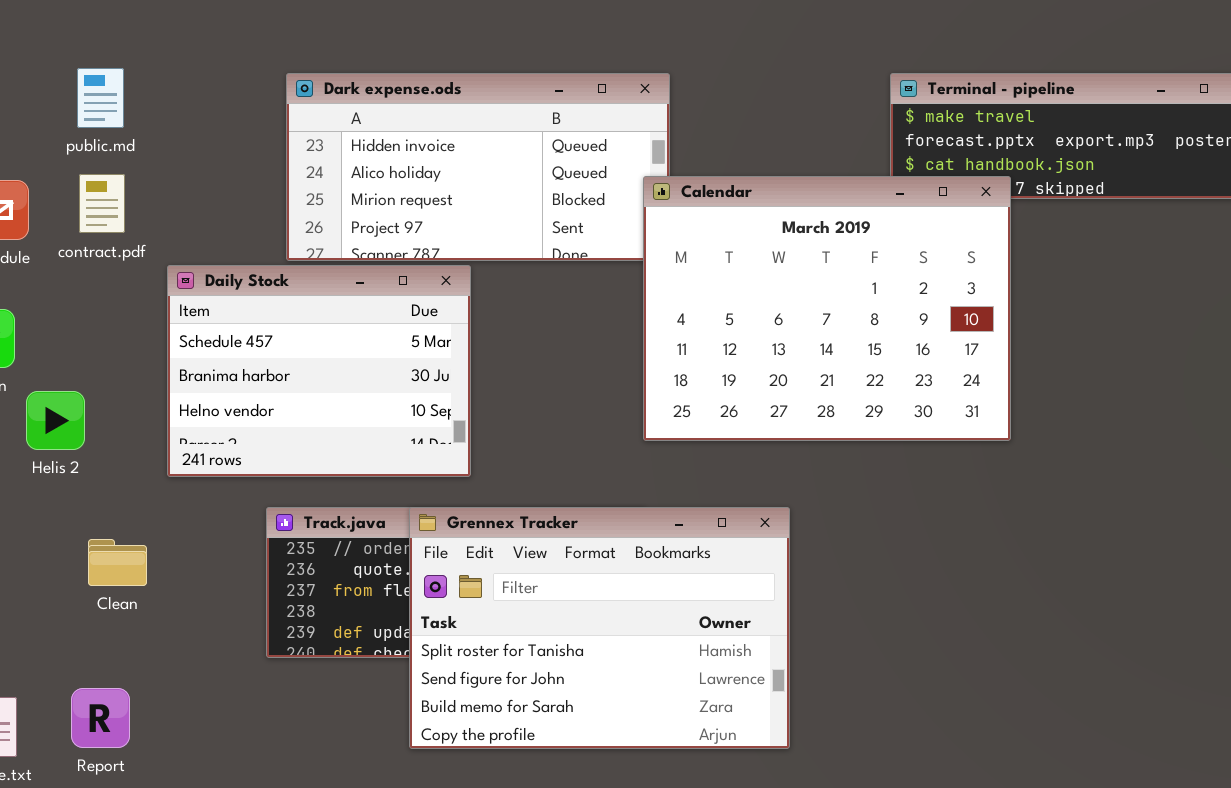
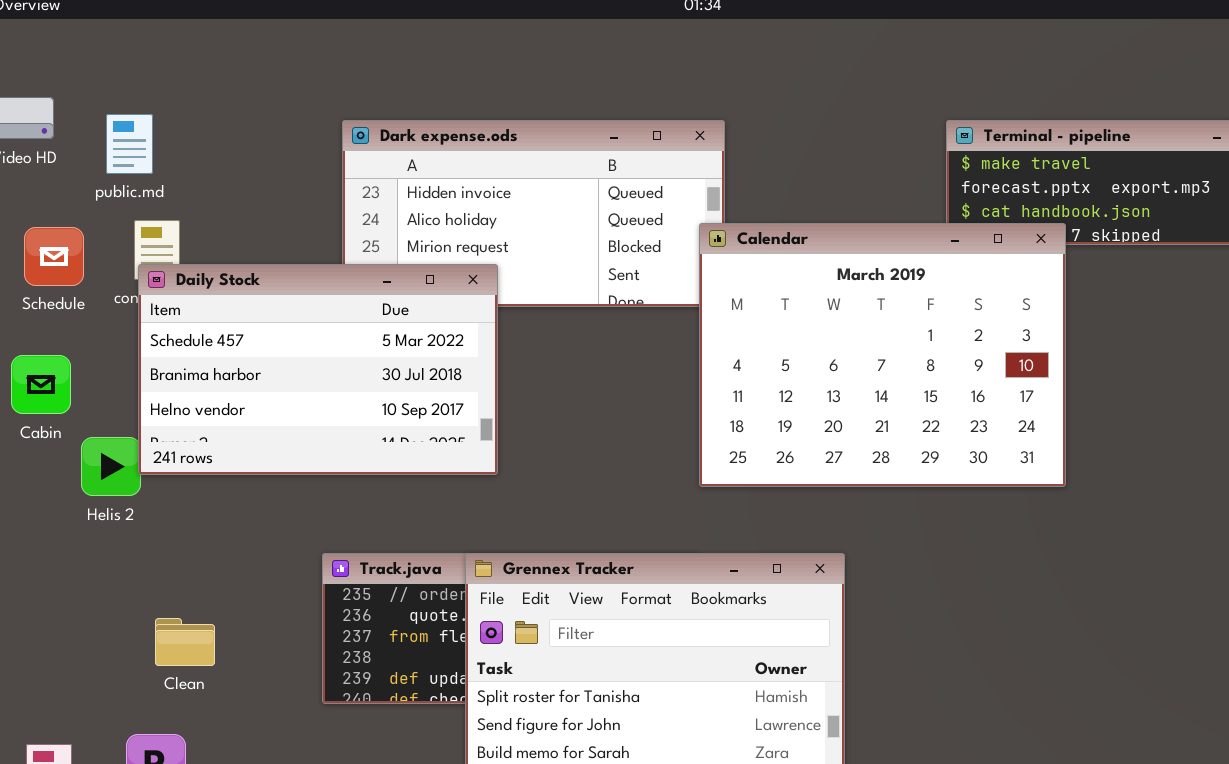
public.md: [77,68,124,128] -> [106,114,153,174], moved
Daily Stock: [167,265,471,477] -> [138,264,498,475], moved, resized
Clean: [88,539,147,586] -> [155,618,215,666], moved

